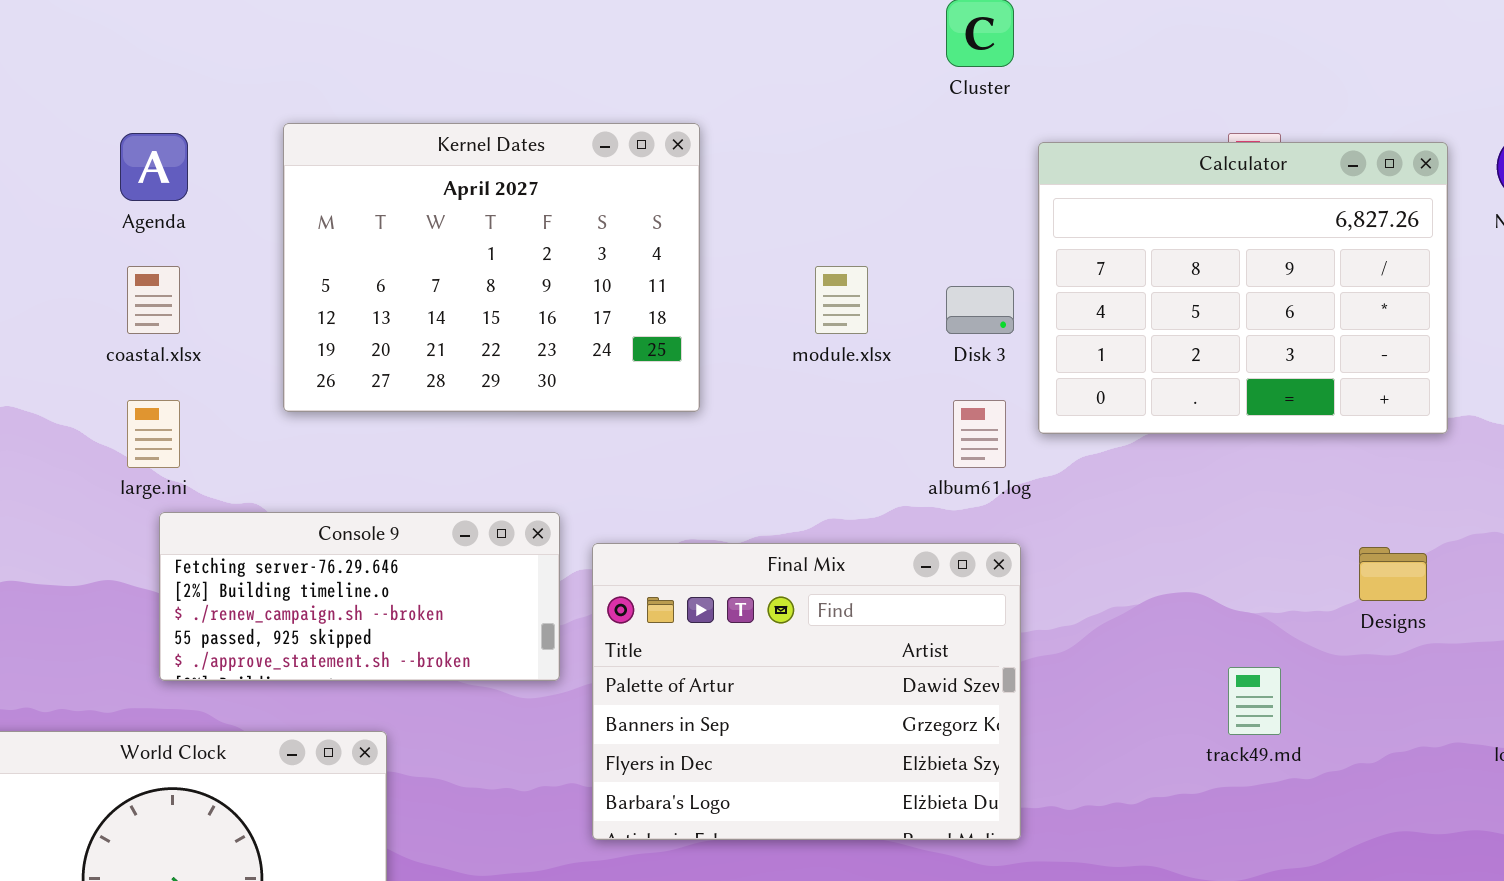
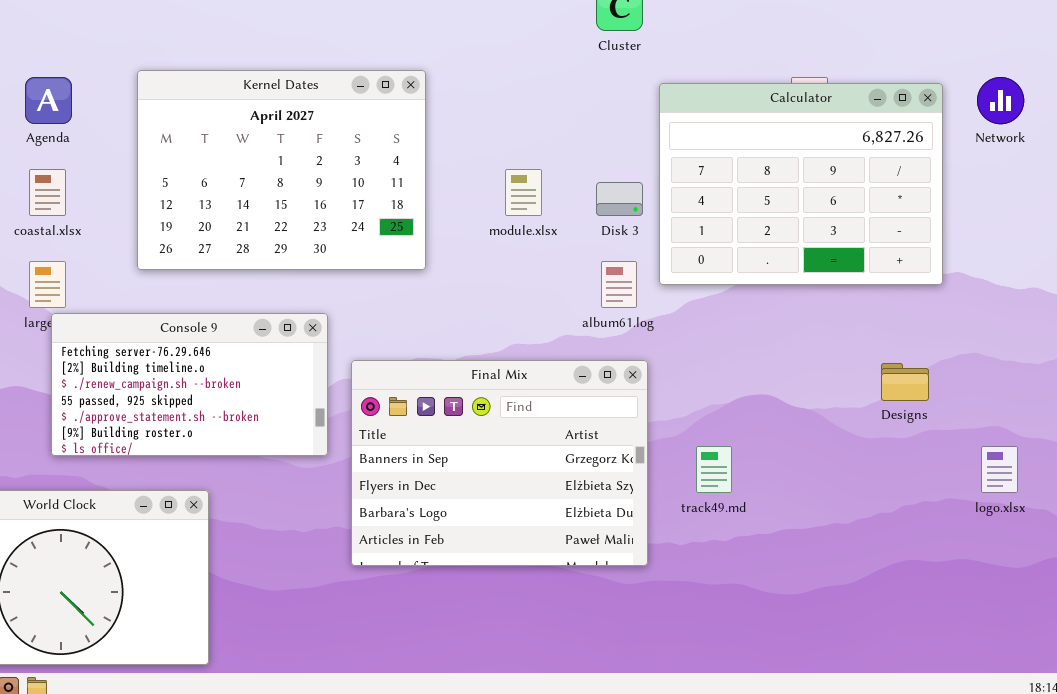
Console 9: [159,512,560,681] -> [51,313,328,456], resized
Final Mix: [592,543,1021,840] -> [351,360,648,566], scrolled down 1 row
track49.md: [1228,667,1281,735] -> [696,446,732,493], moved

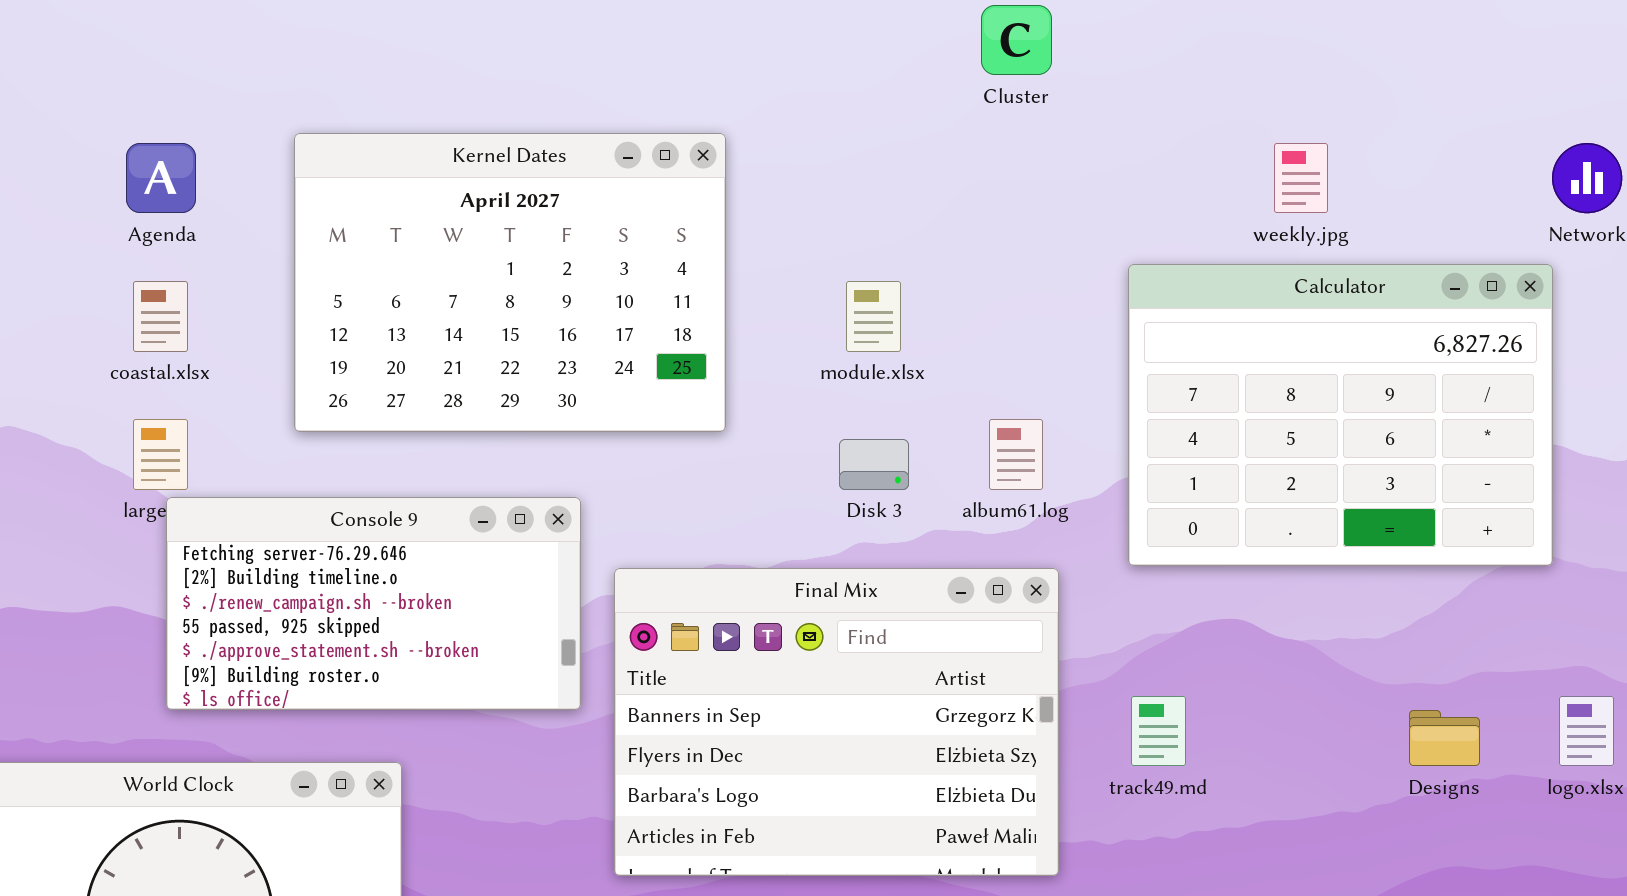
Calculator: [659,83,943,285] -> [1128,264,1553,566], moved
Disk 3: [596,182,643,216] -> [839,439,909,490], moved
Designs: [881,363,929,401] -> [1409,710,1480,766], moved

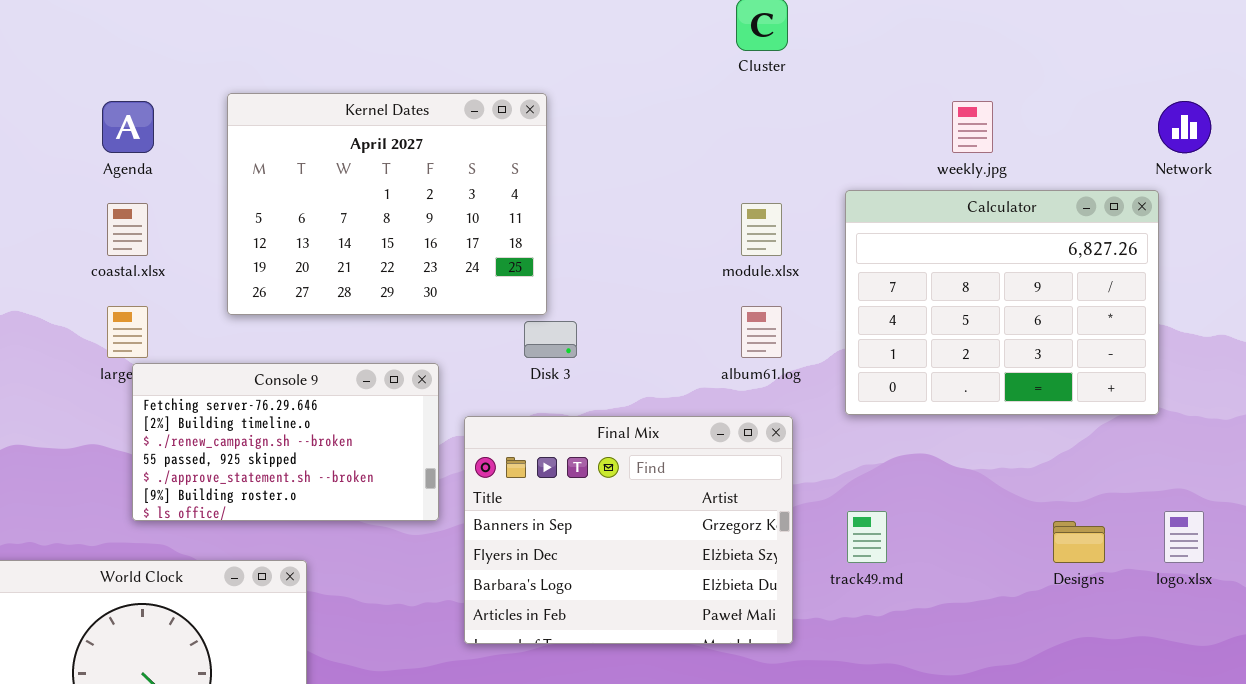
module.xlsx: [846,281,901,352] -> [741,203,782,256], moved
Disk 3: [839,439,909,490] -> [524,321,577,358], moved

